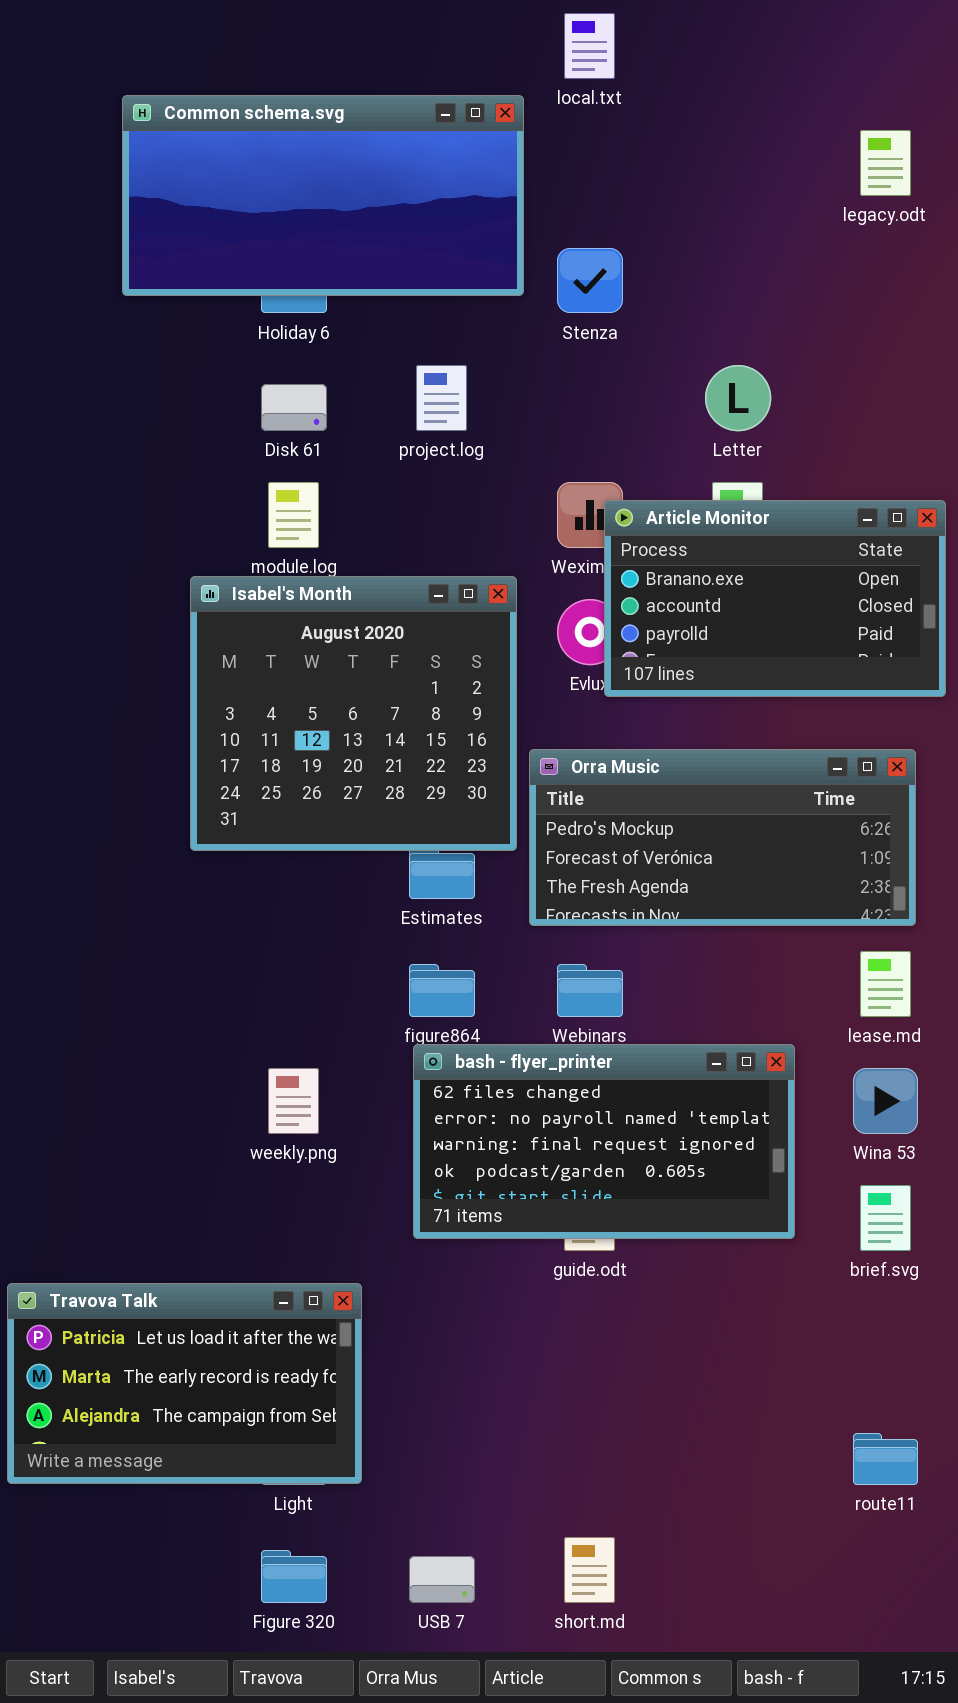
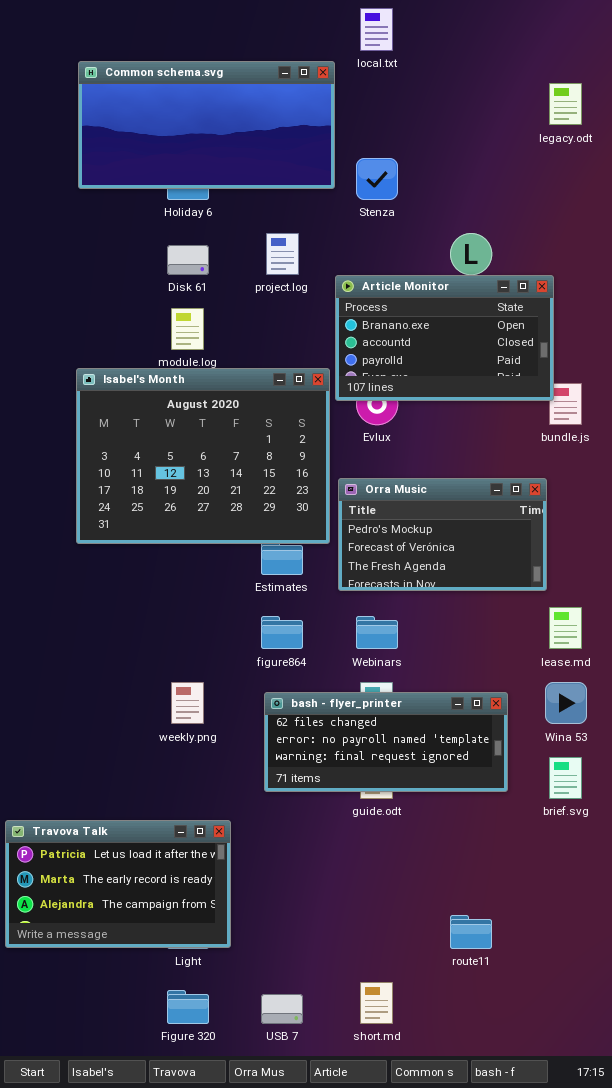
Article Monitor: [604,500,946,697] -> [335,275,554,401], moved
Isabel's Month: [190,576,517,851] -> [76,368,330,544], resized
Orra Music: [529,749,916,926] -> [338,478,547,591], resized
bash - flyer_printer: [413,1044,795,1239] -> [264,692,508,792], resized
route11: [853,1433,918,1485] -> [450,915,492,949], moved

